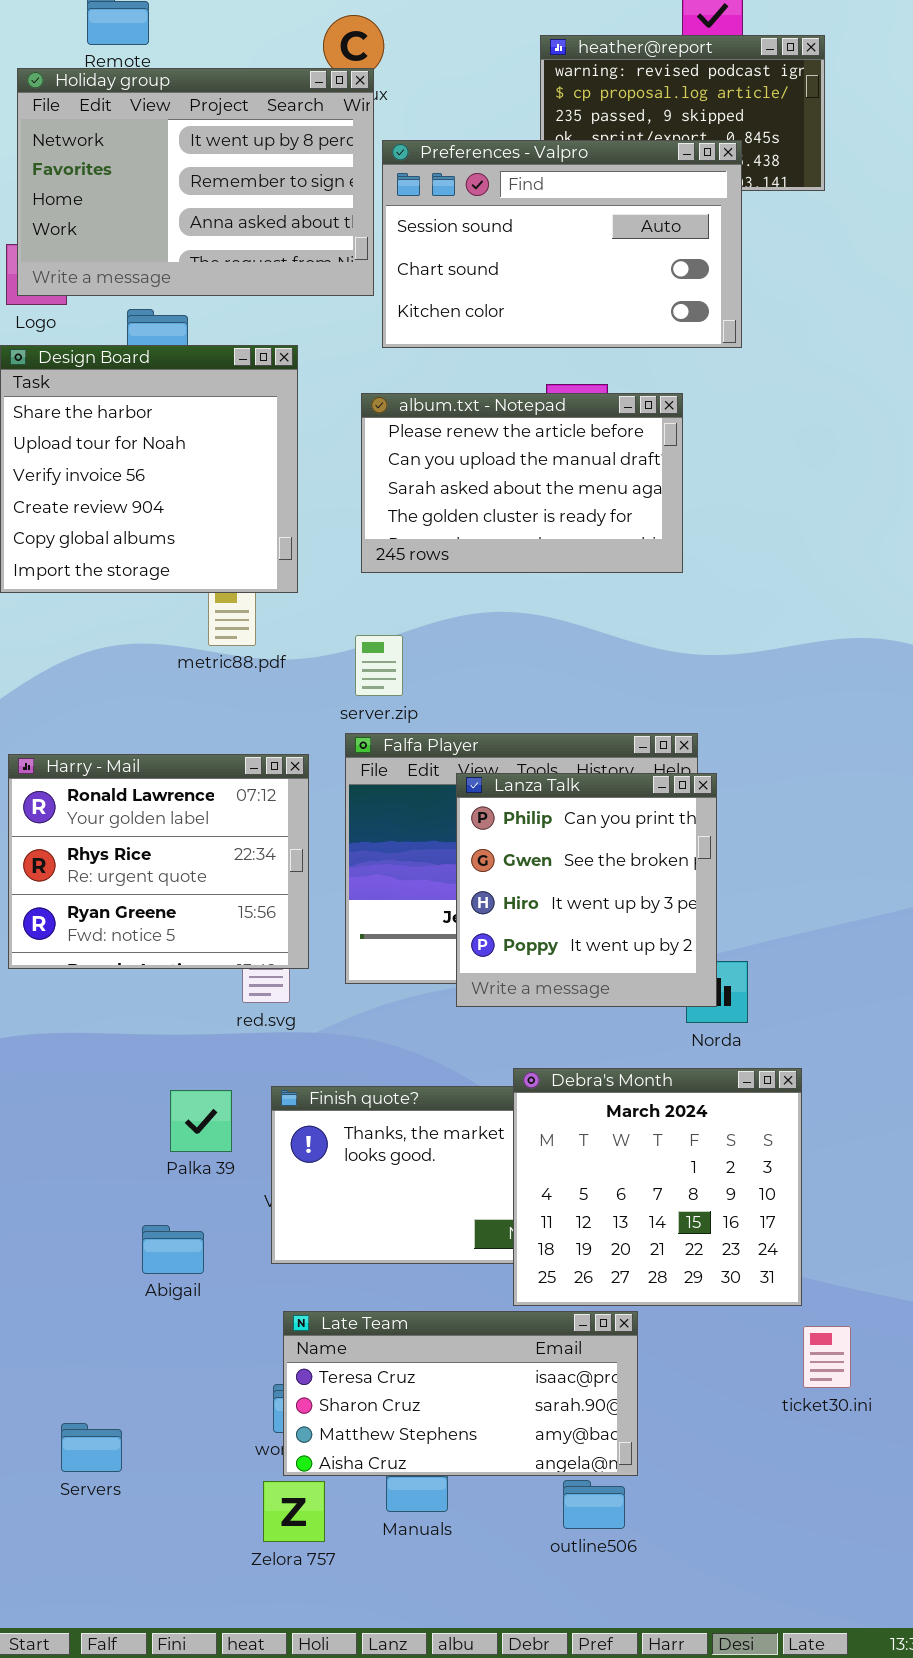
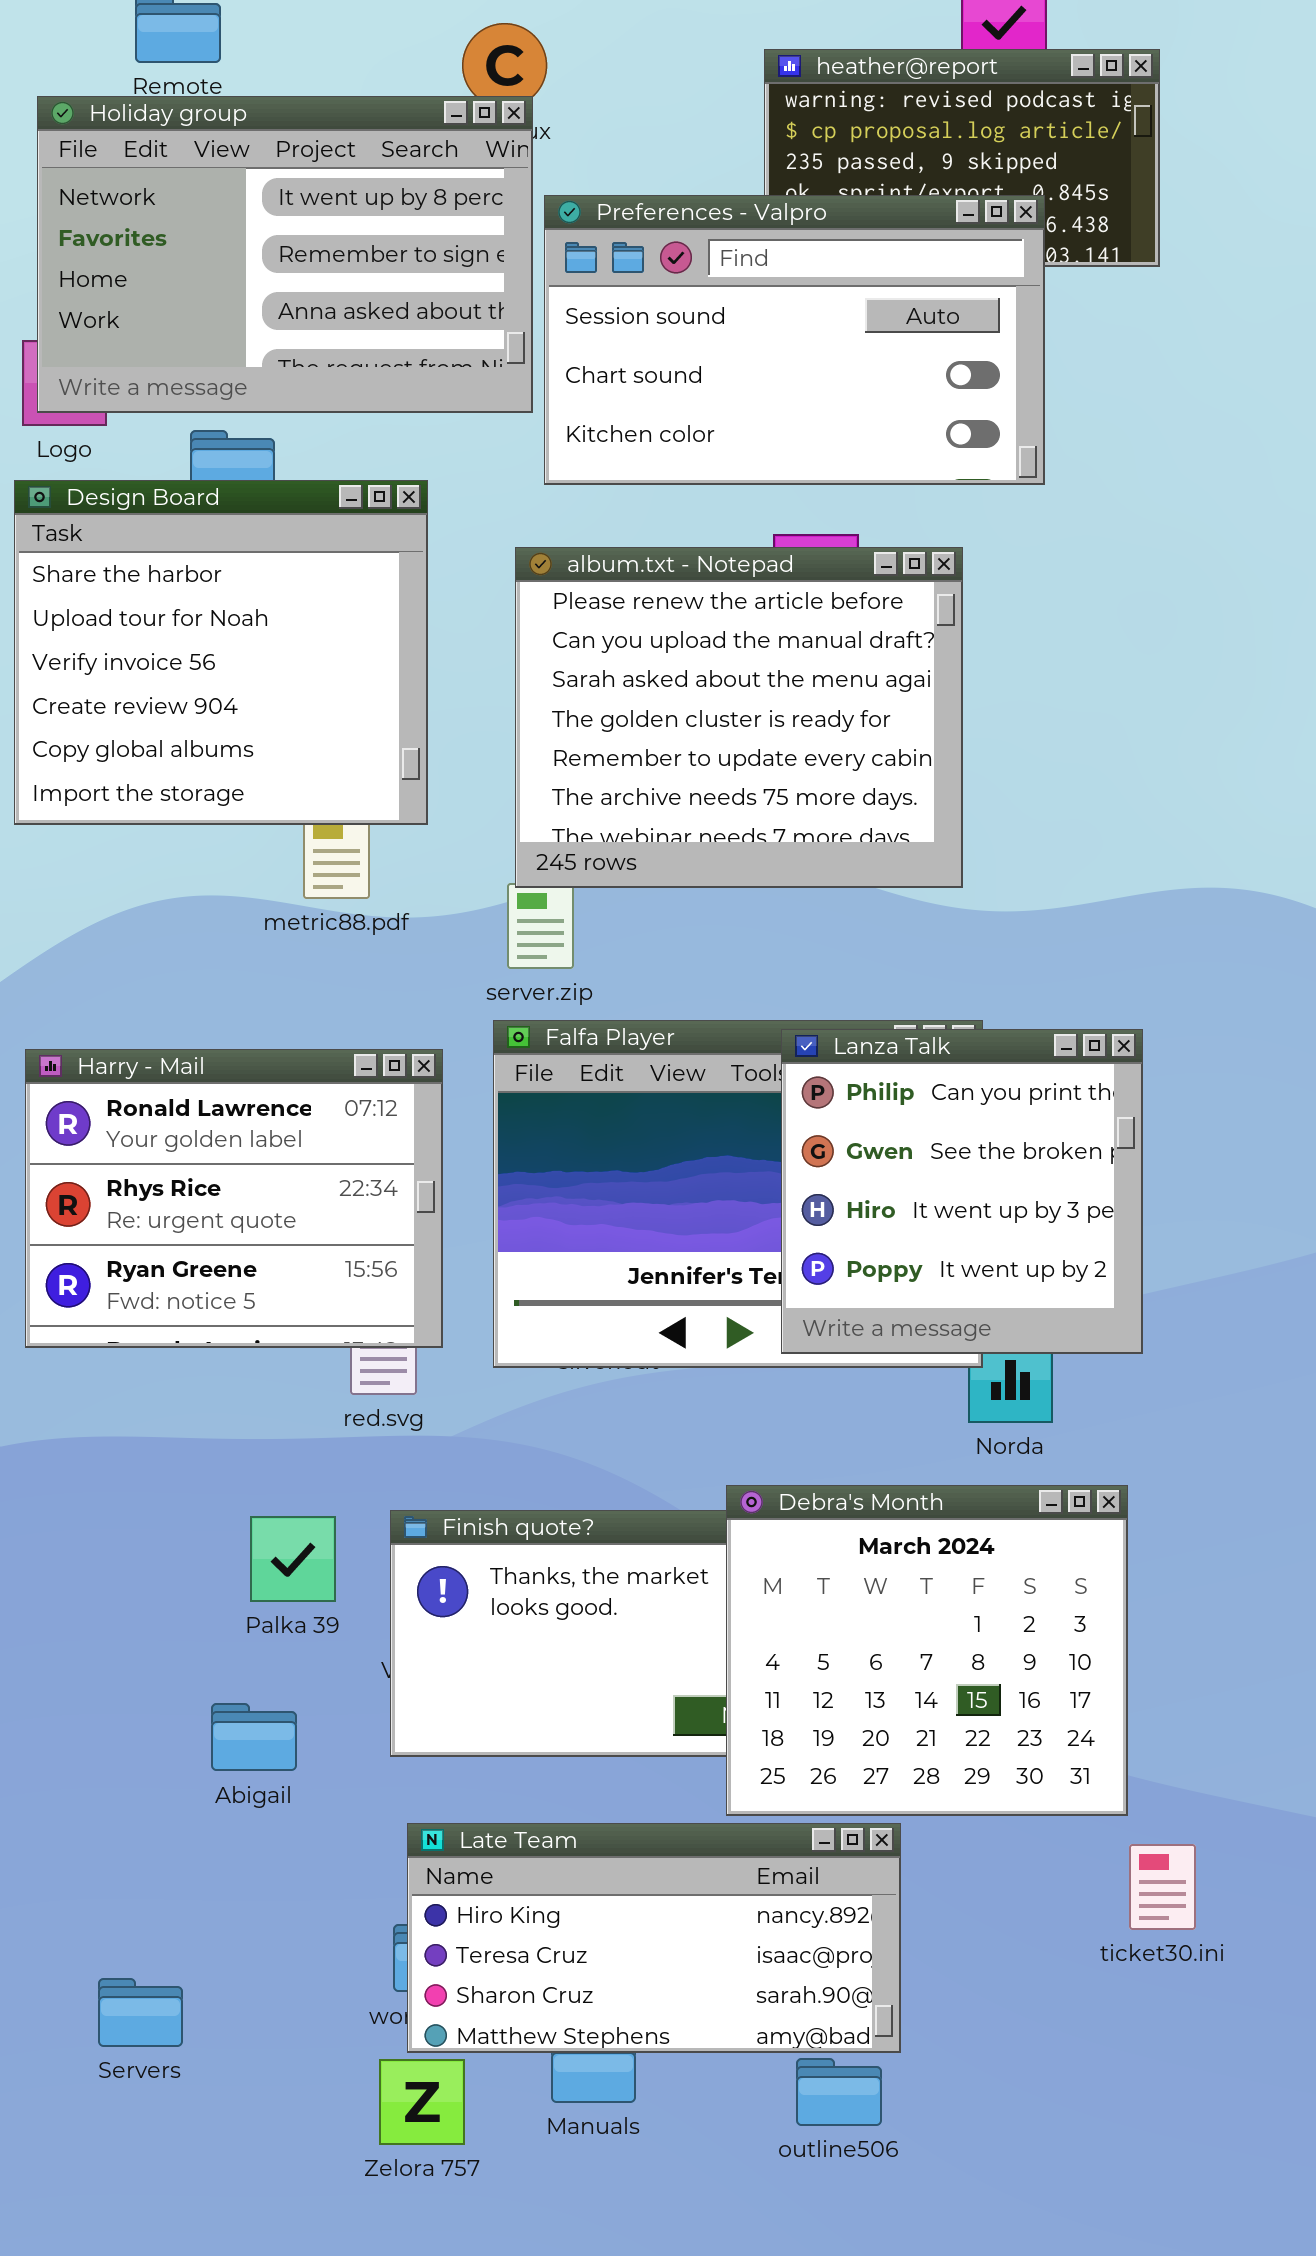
album.txt - Notepad: [361,393,683,573] -> [515,547,963,888], resized
Lanza Talk: [456,773,717,1007] -> [781,1029,1143,1354], moved
Late Team: [283,1311,638,1476] -> [407,1823,901,2053], scrolled up 1 row

